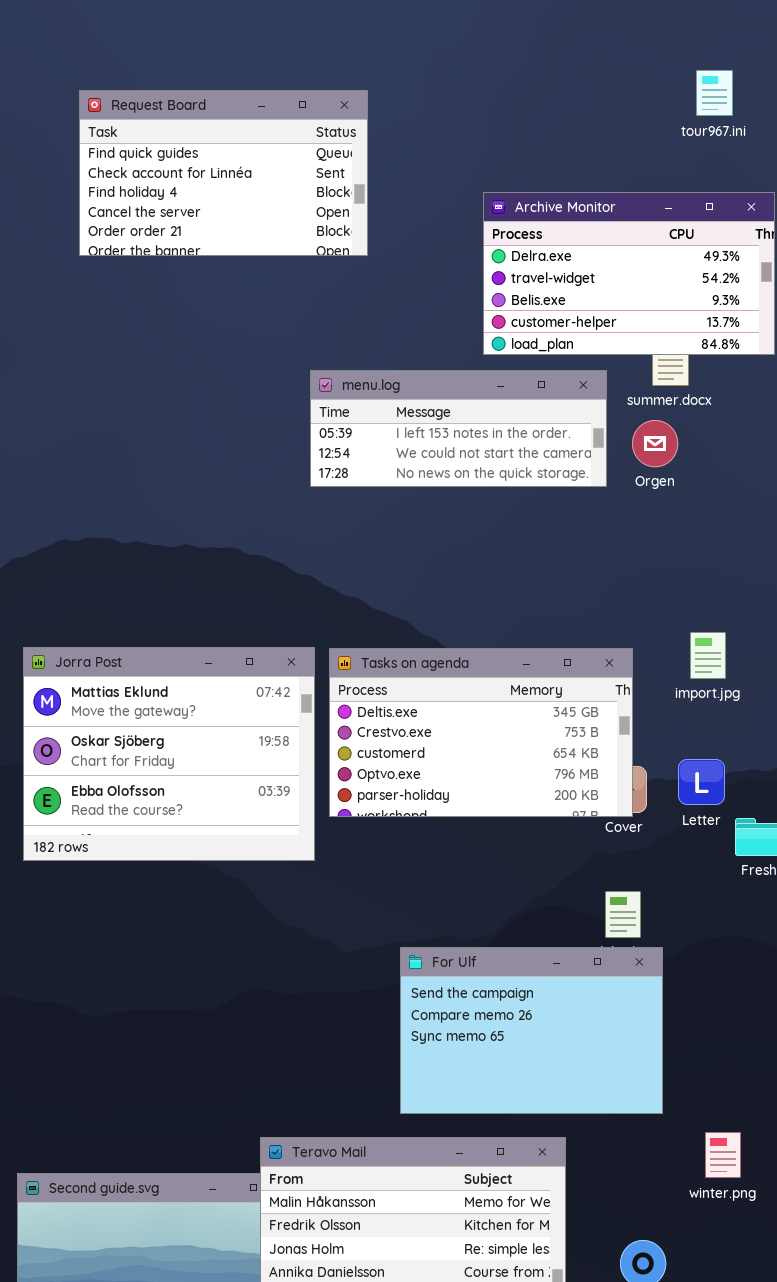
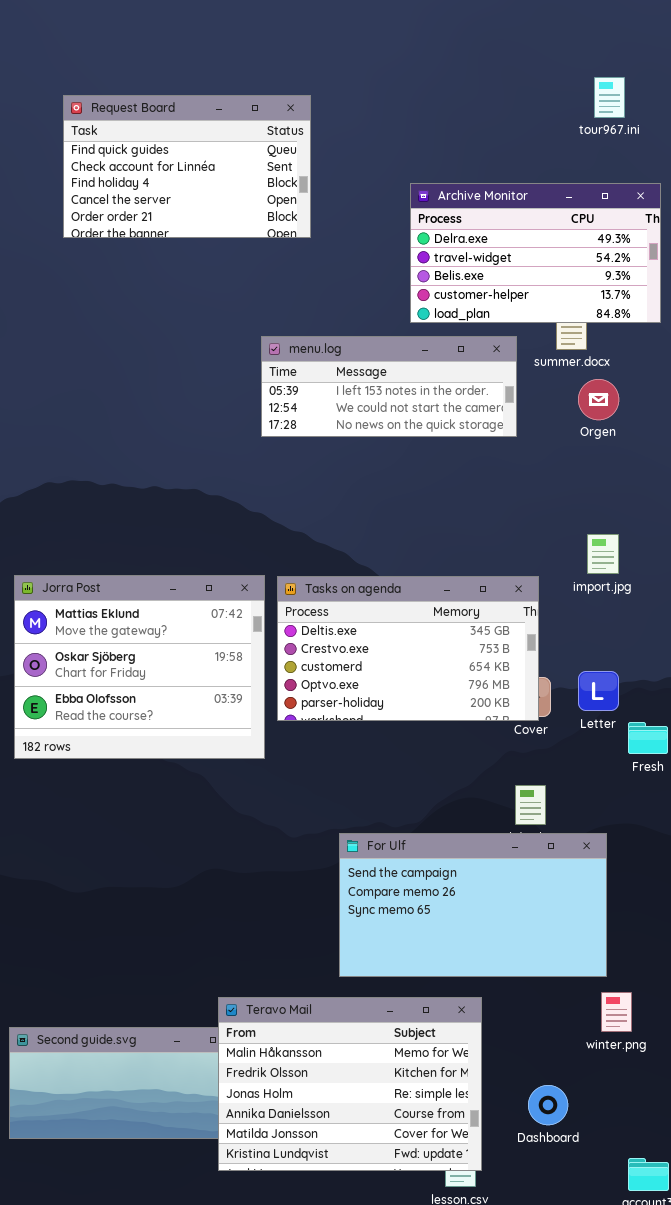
Orgen: [632,420,678,467] -> [578,379,619,420], moved
import.jpg: [690,632,726,679] -> [587,534,619,574], moved
For Ulf: [400,947,663,1114] -> [339,833,607,977], resized

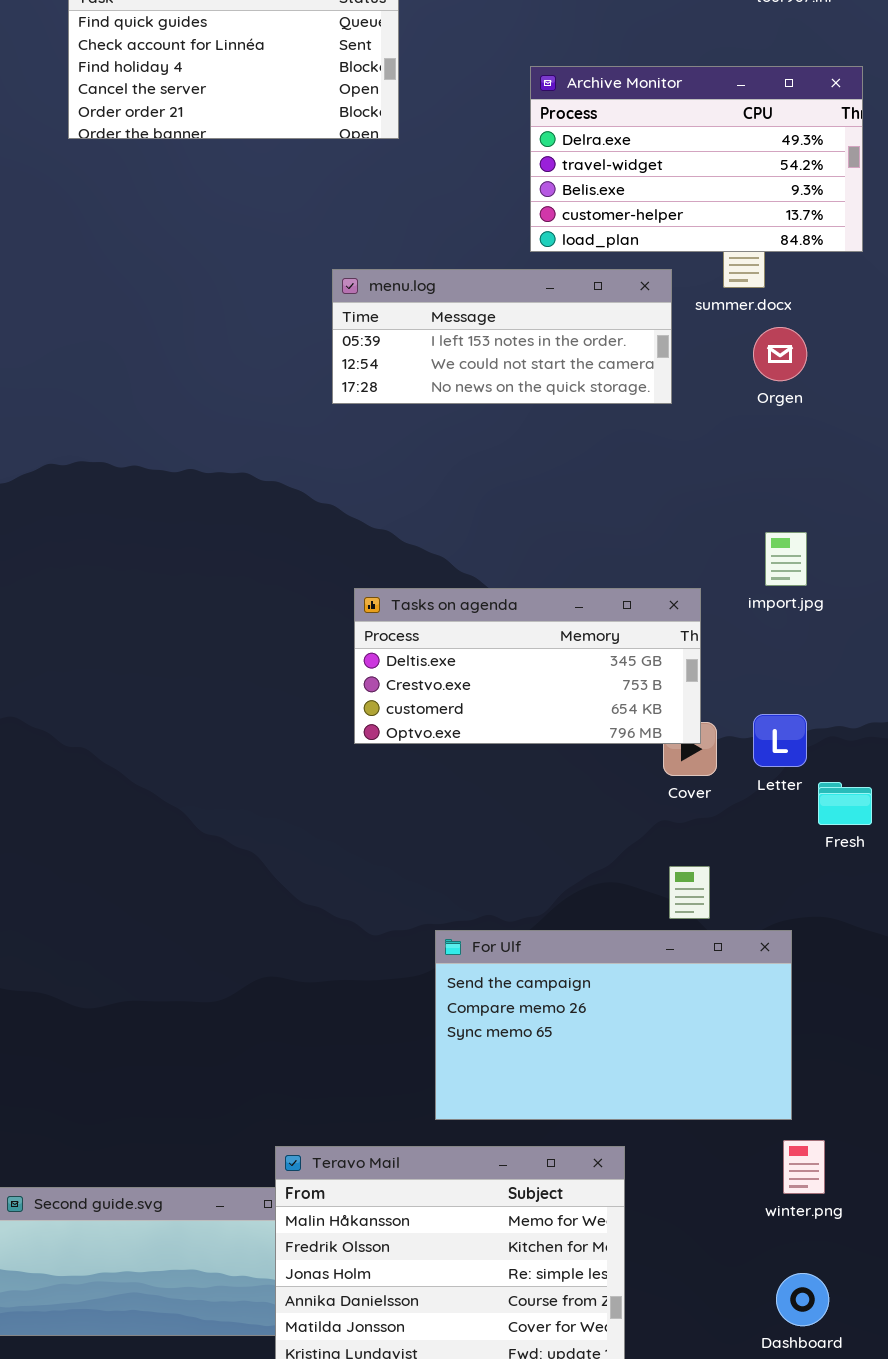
Jorra Post: [14,575,265,759] -> none, closed
Tasks on agenda: [277,576,539,721] -> [354,588,701,744], resized
Dashboard: [528,1085,568,1125] -> [776,1273,829,1326], moved

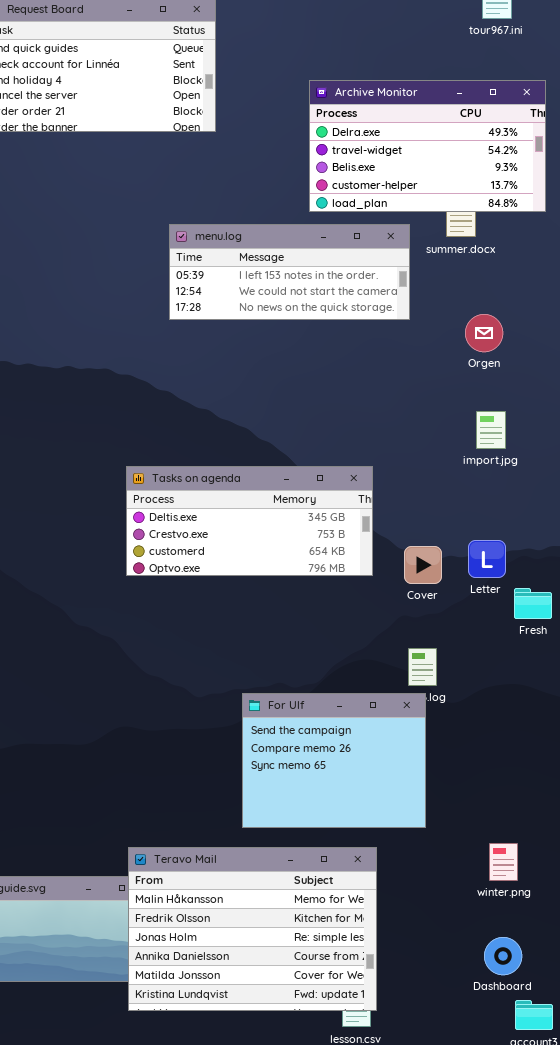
Orgen: [753,327,807,381] -> [465,314,503,352], moved
Tasks on agenda: [354,588,701,744] -> [126,466,373,576], moved
For Ulf: [435,930,792,1120] -> [242,693,426,828], resized

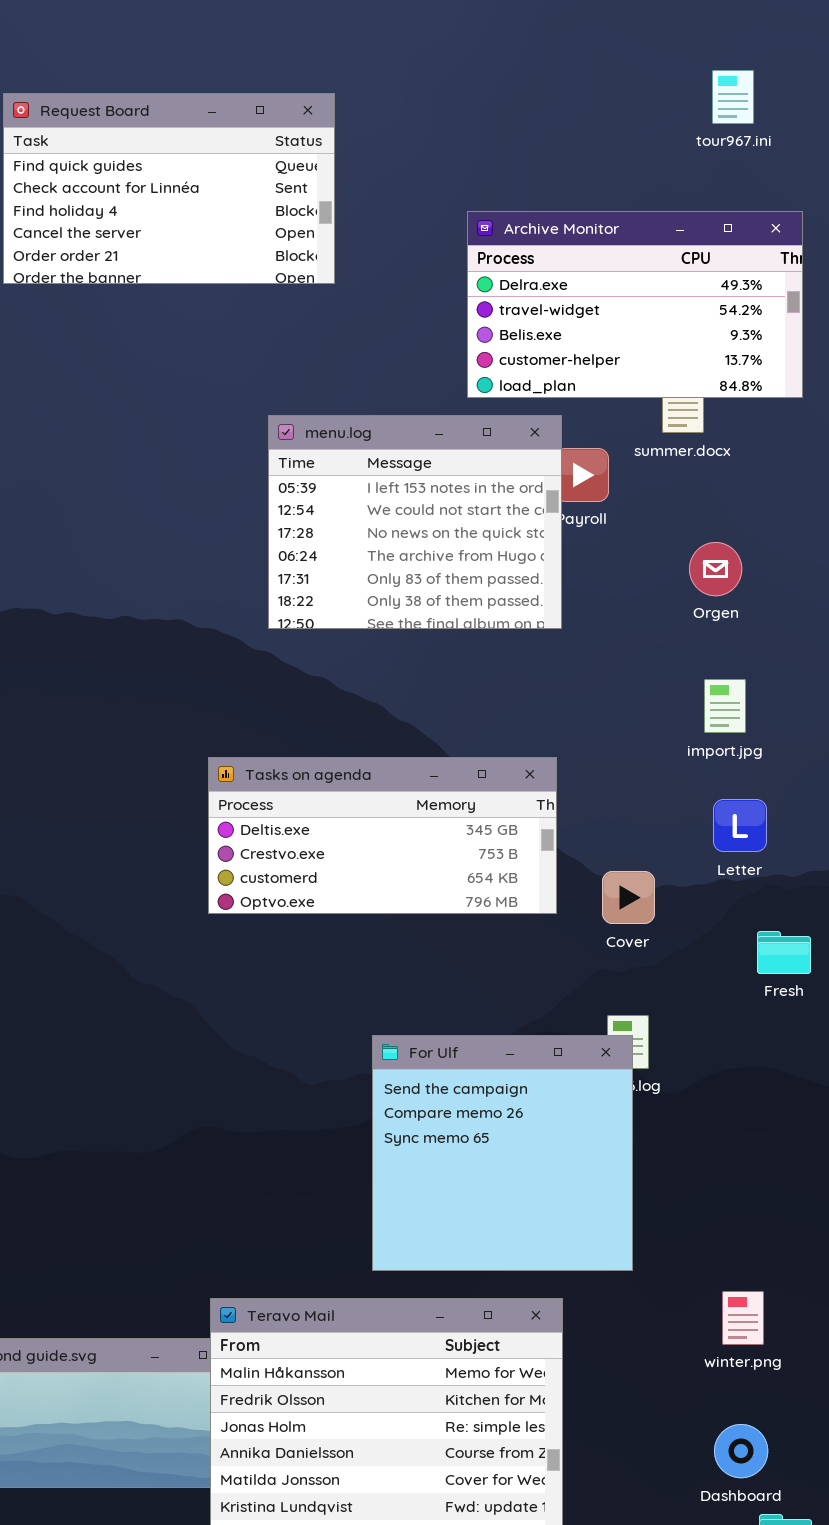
menu.log: [169,224,410,320] -> [268,415,562,629], resized
Letter: [468,540,506,578] -> [713,799,767,852], moved
For Ulf: [242,693,426,828] -> [372,1035,633,1271], resized

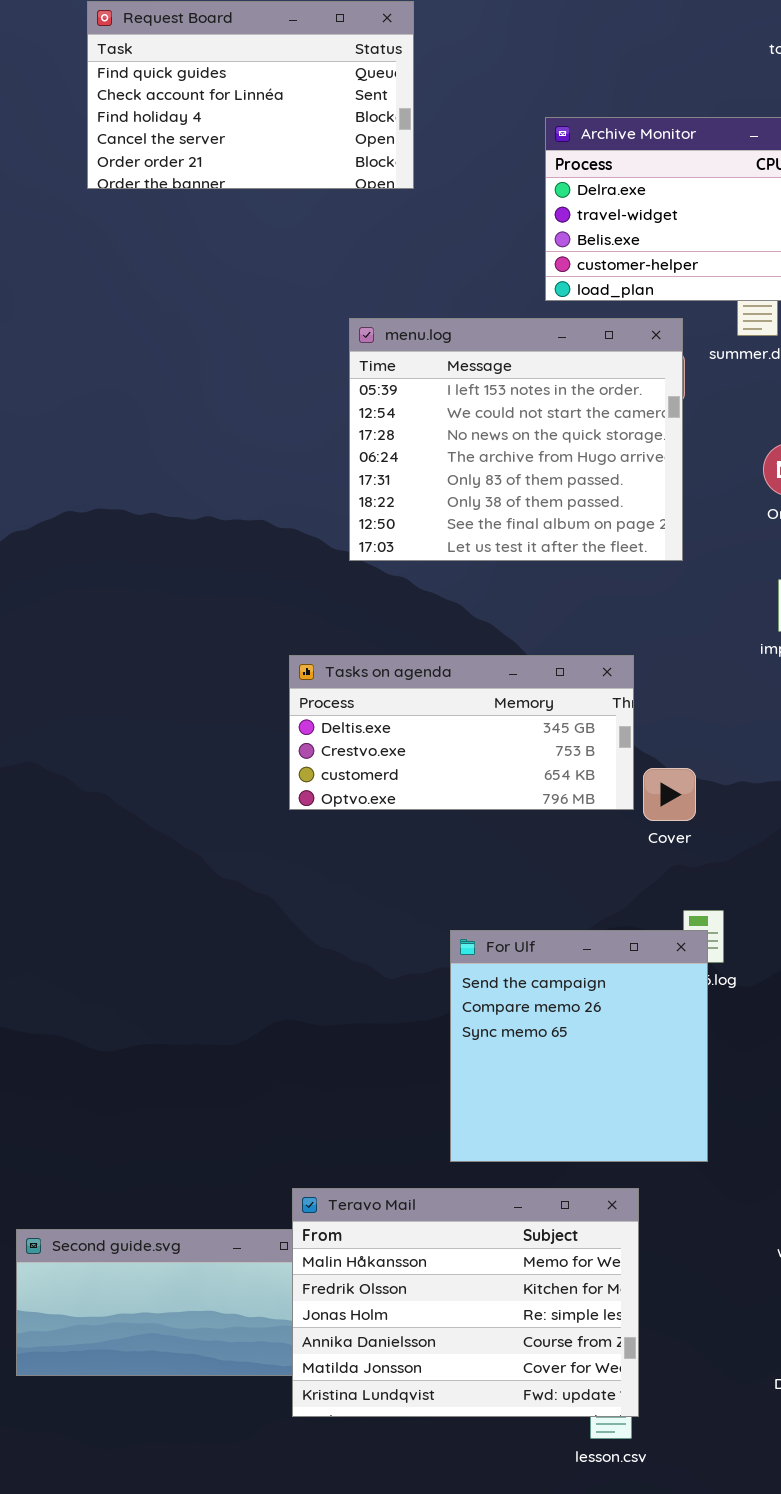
menu.log: [268,415,562,629] -> [349,318,683,561], resized
Cover: [602,871,655,924] -> [643,768,696,821], moved

